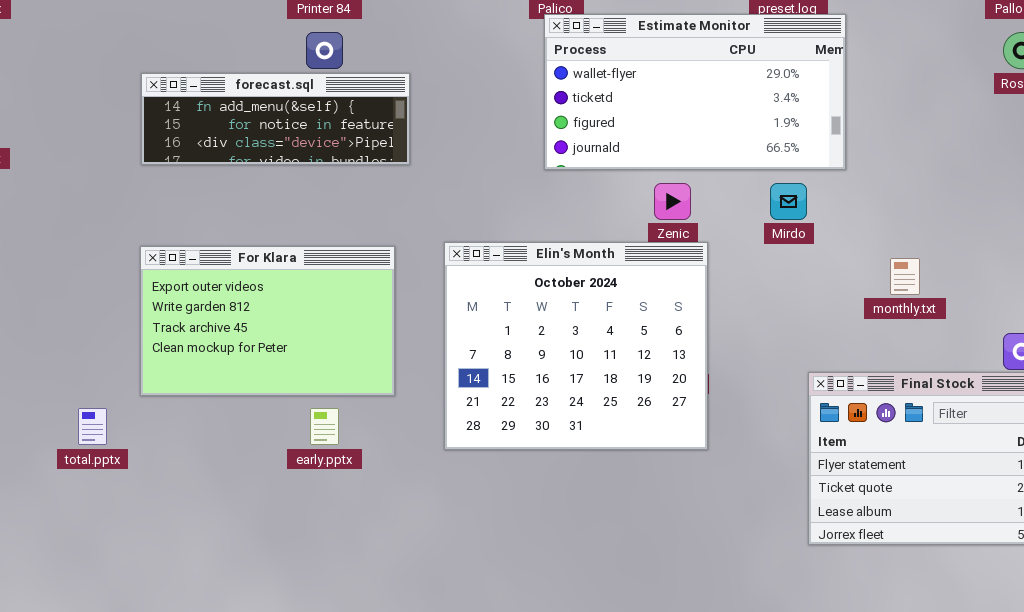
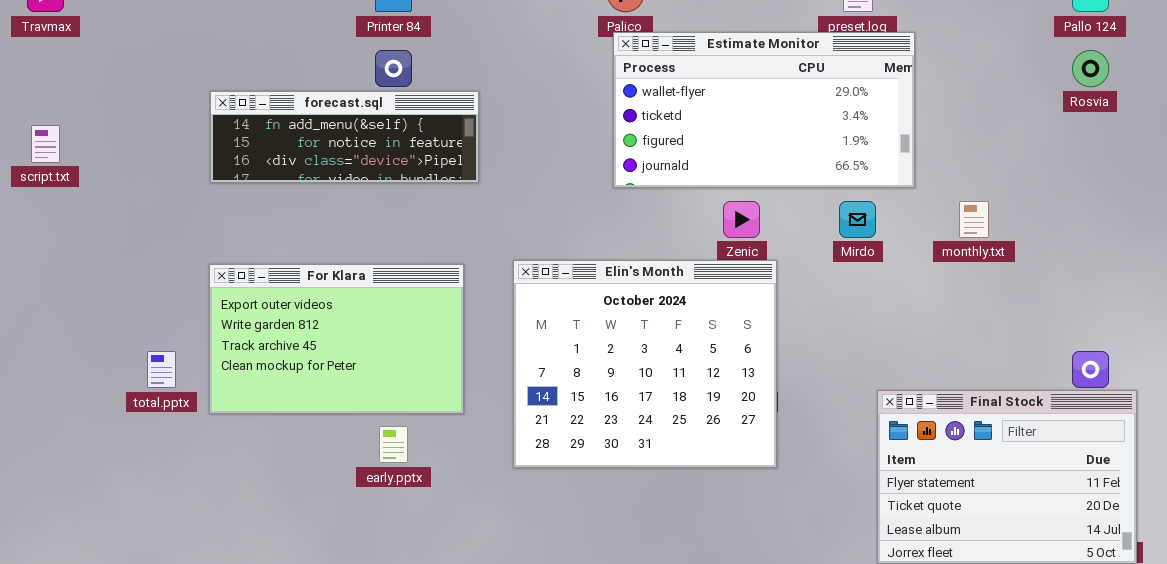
monthly.txt: [890,258,920,295] -> [959,201,989,238], moved
total.pptx: [78,408,107,445] -> [147,351,176,388], moved

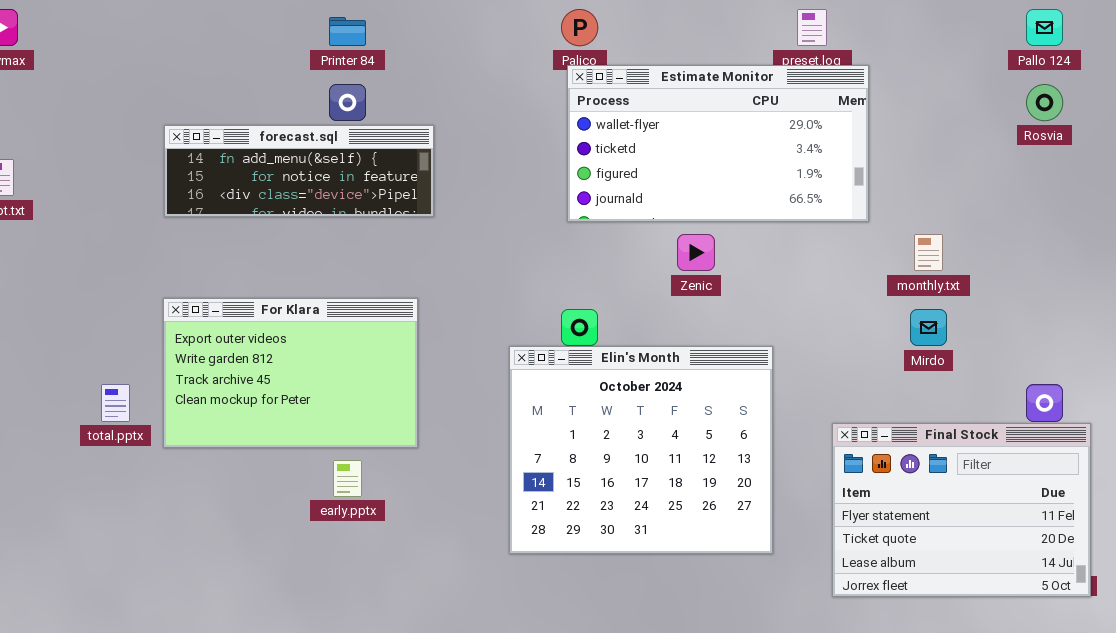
Mirdo: [839,201,876,238] -> [910,309,947,346], moved
Elin's Month: [513,260,777,468] -> [509,346,773,554], moved

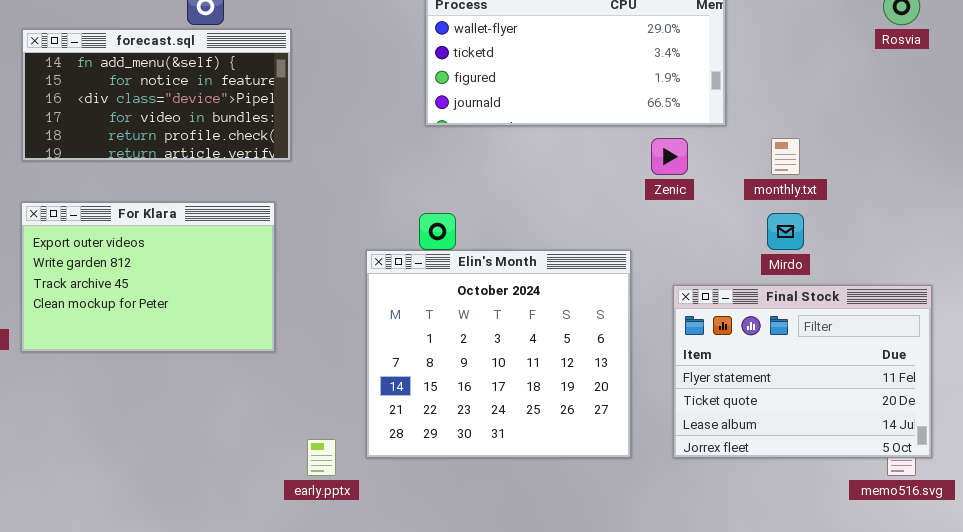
forecast.sql: [164,125,434,217] -> [22,29,291,161], resized
Zenic: [677,234,715,271] -> [651,138,688,175], moved
Final Stock: [832,423,1091,597] -> [673,285,932,458], moved
early.pptx: [333,460,362,497] -> [307,439,336,476], moved

